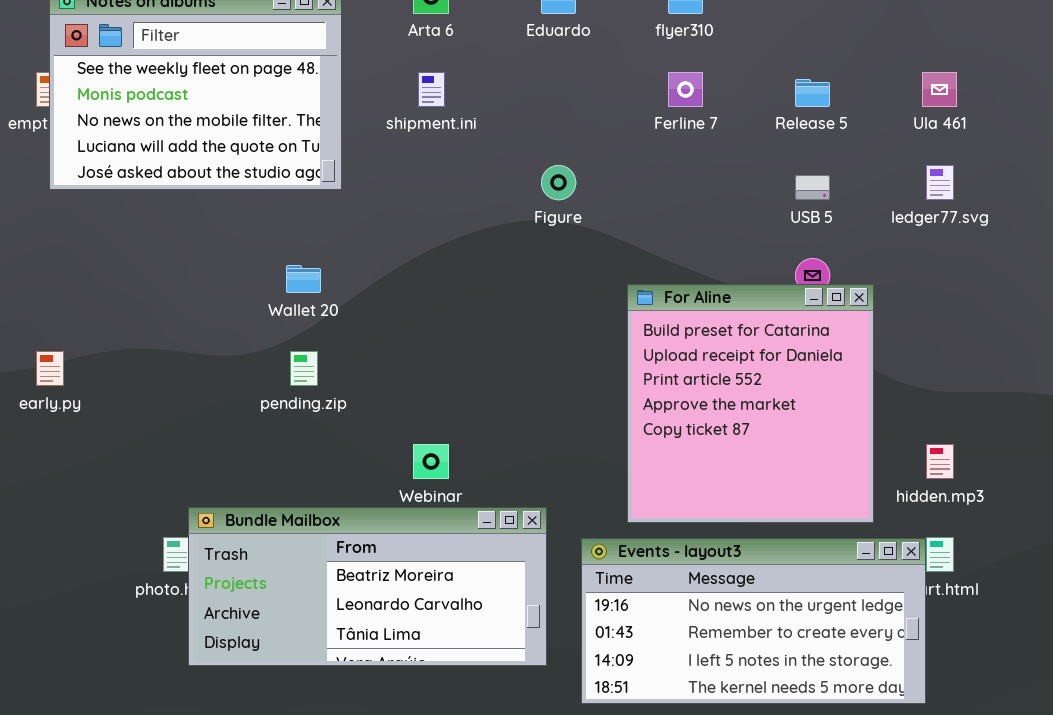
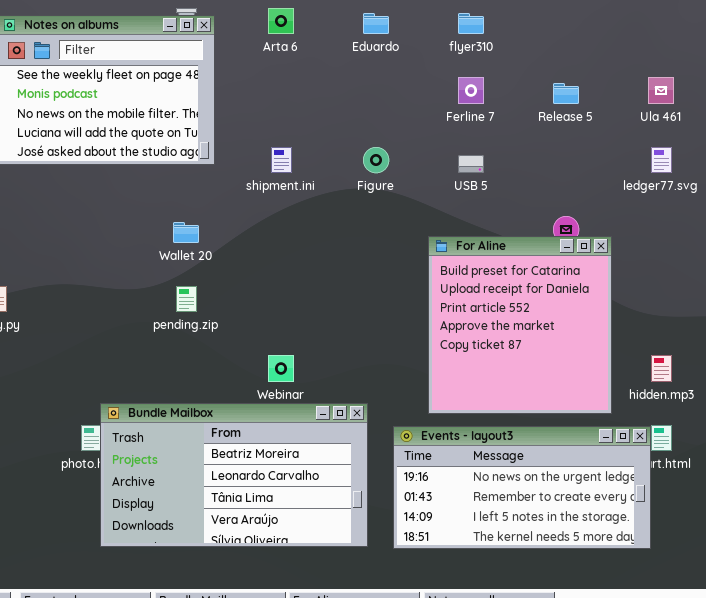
shipment.ini: [418,72,445,107] -> [271,147,292,173], moved
USB 5: [795,175,830,200] -> [458,155,484,173], moved
Bundle Mailbox: [188,507,547,666] -> [100,403,368,547], resized

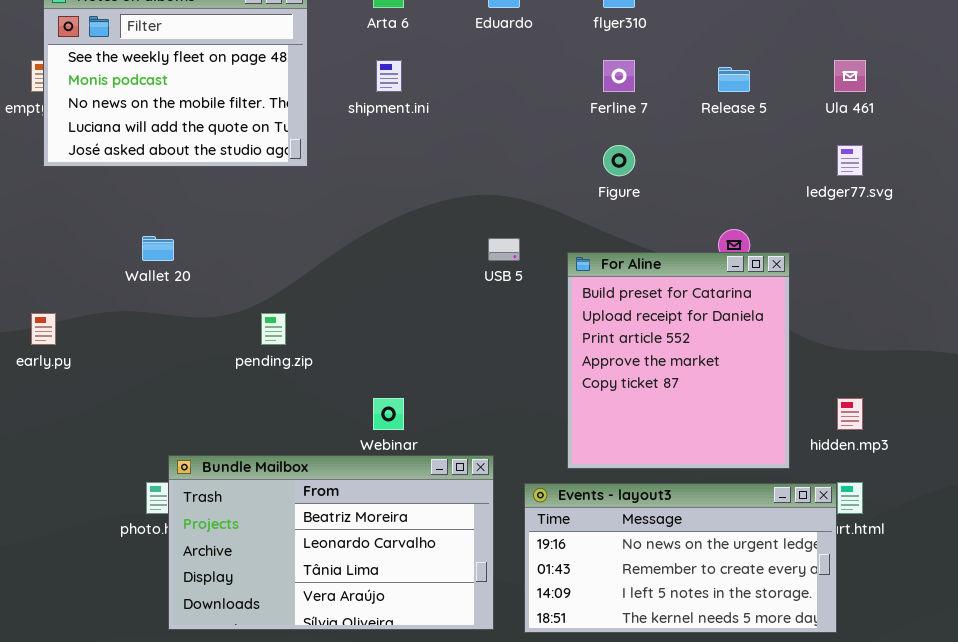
shipment.ini: [271,147,292,173] -> [376,60,402,92], moved
Figure: [363,147,389,173] -> [603,145,635,176], moved
USB 5: [458,155,484,173] -> [488,238,520,261], moved
Wallet 20: [173,222,199,243] -> [142,236,174,261], moved

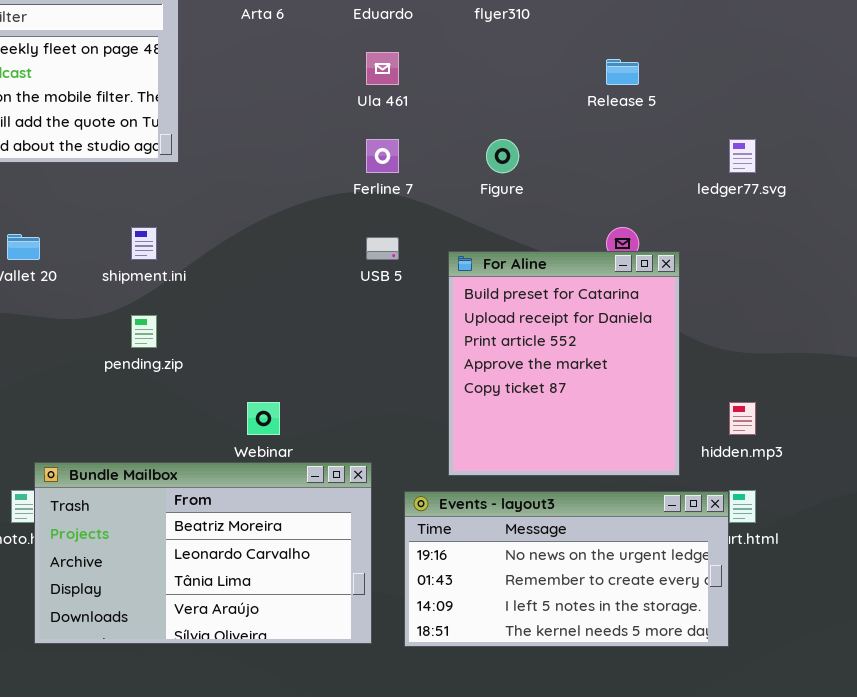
shipment.ini: [376,60,402,92] -> [131,227,157,260], moved
Ferline 7: [603,60,635,92] -> [366,139,399,173], moved
Ula 461: [834,60,866,92] -> [366,52,399,85], moved

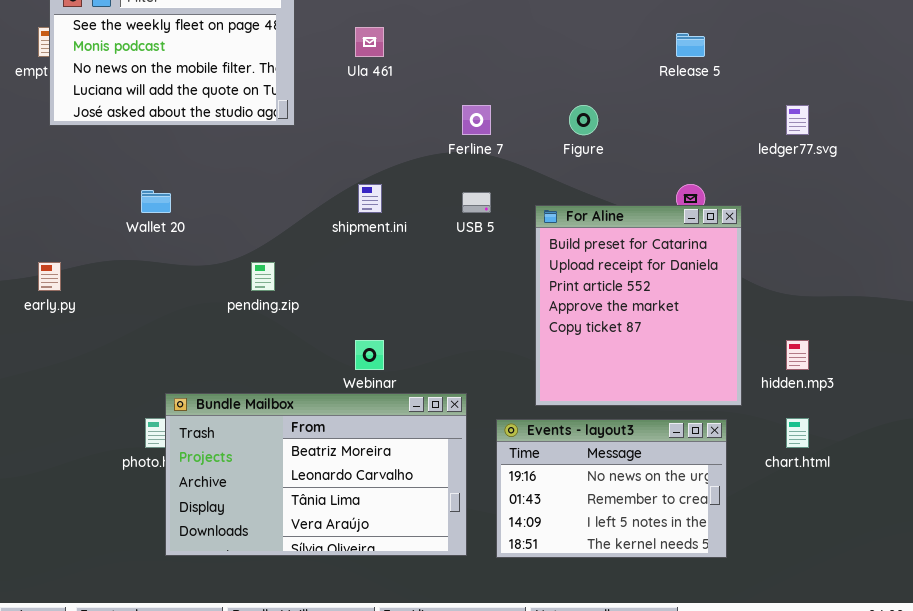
Ula 461: [366,52,399,85] -> [355,27,384,57], moved
shipment.ini: [131,227,157,260] -> [358,184,382,213], moved
Events - layout3: [404,491,729,647] -> [496,419,727,558], resized

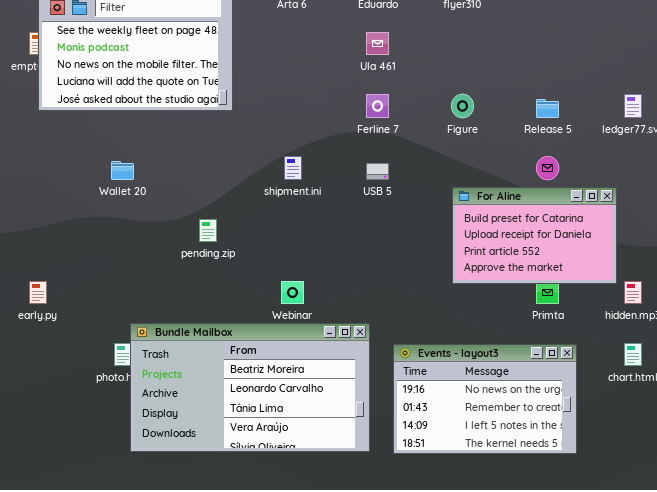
Ula 461: [355,27,384,57] -> [366,32,389,55], moved
Release 5: [676,33,705,57] -> [536,99,559,118], moved
For Aline: [535,205,742,406] -> [452,187,617,284], moved, resized
early.py: [38,262,61,291] -> [29,281,47,304], moved

